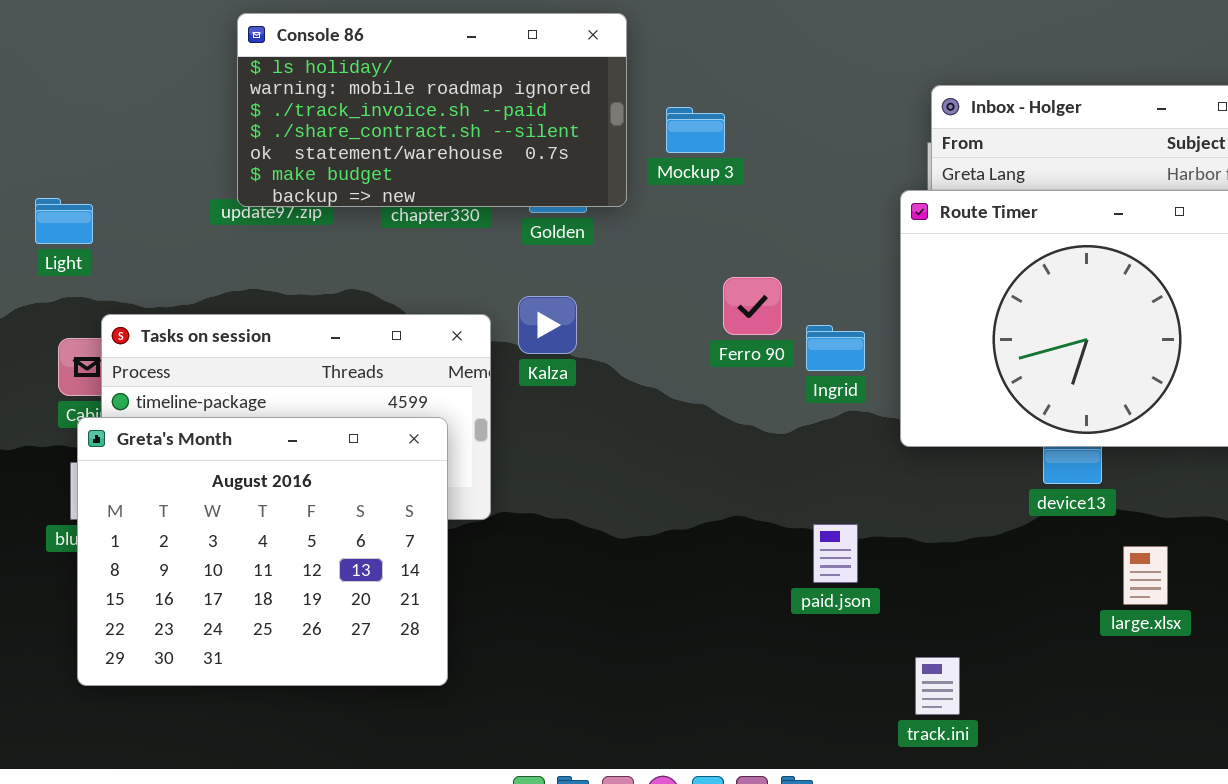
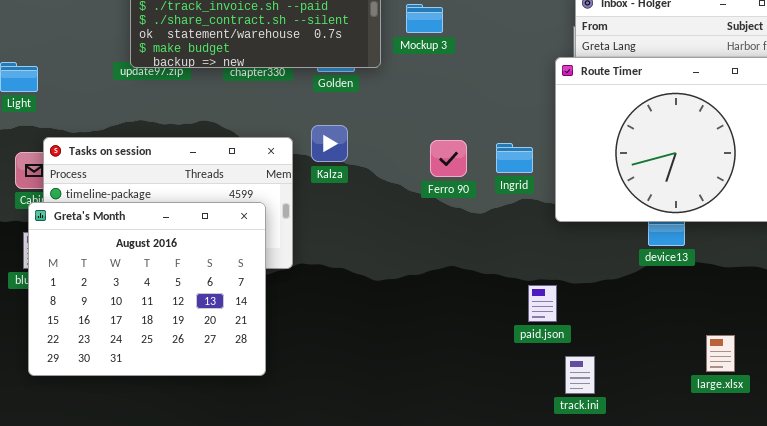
Ferro 90: [723,277,782,335] -> [430,140,467,177], moved
paid.json: [813,524,858,583] -> [528,285,557,322], moved
large.xlsx: [1123,546,1168,605] -> [706,335,735,372], moved

